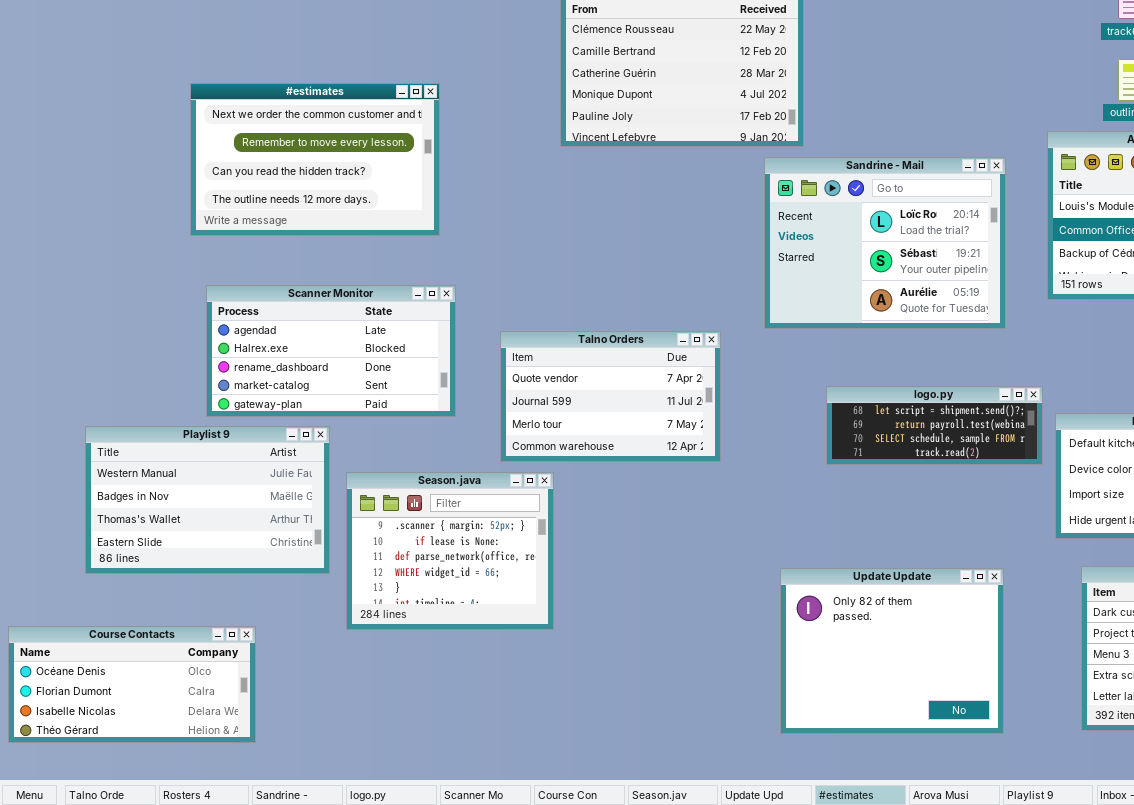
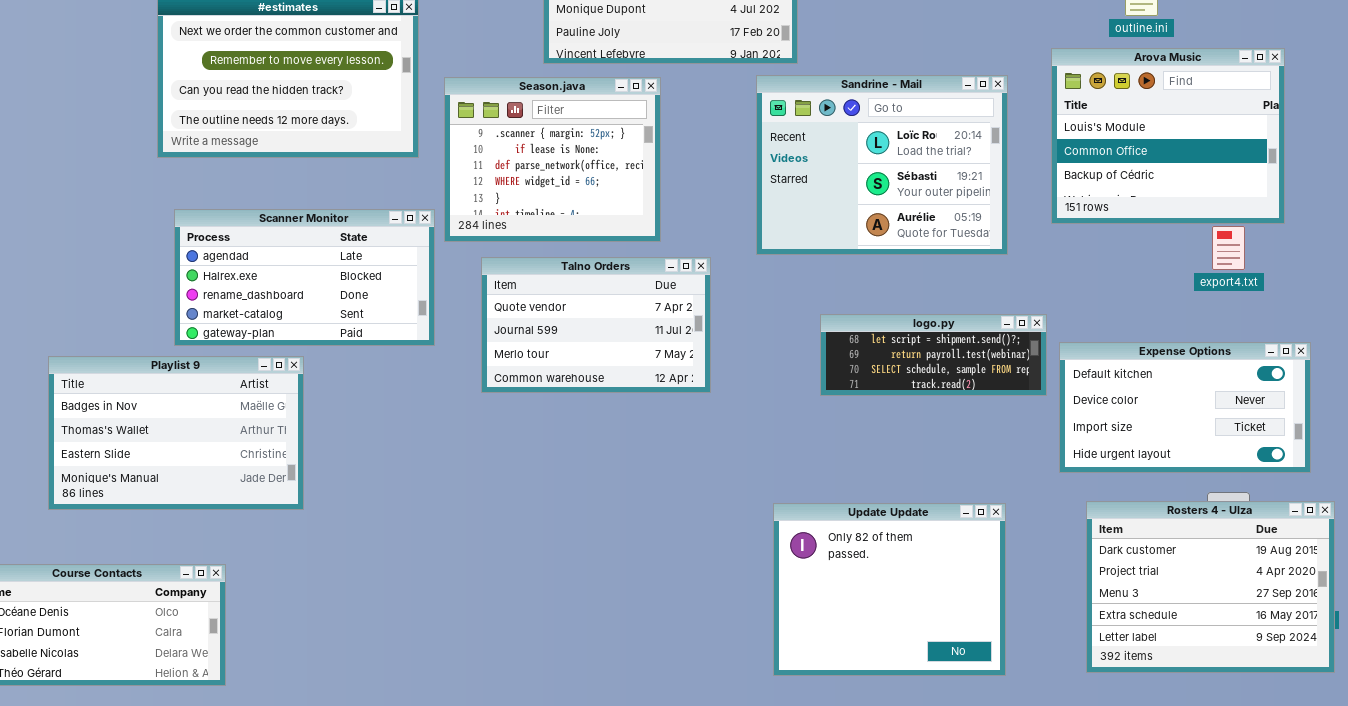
Playlist 9: [85,426,330,574] -> [48,356,304,510], scrolled down 1 row
Season.java: [346,472,554,630] -> [444,77,661,242], moved

